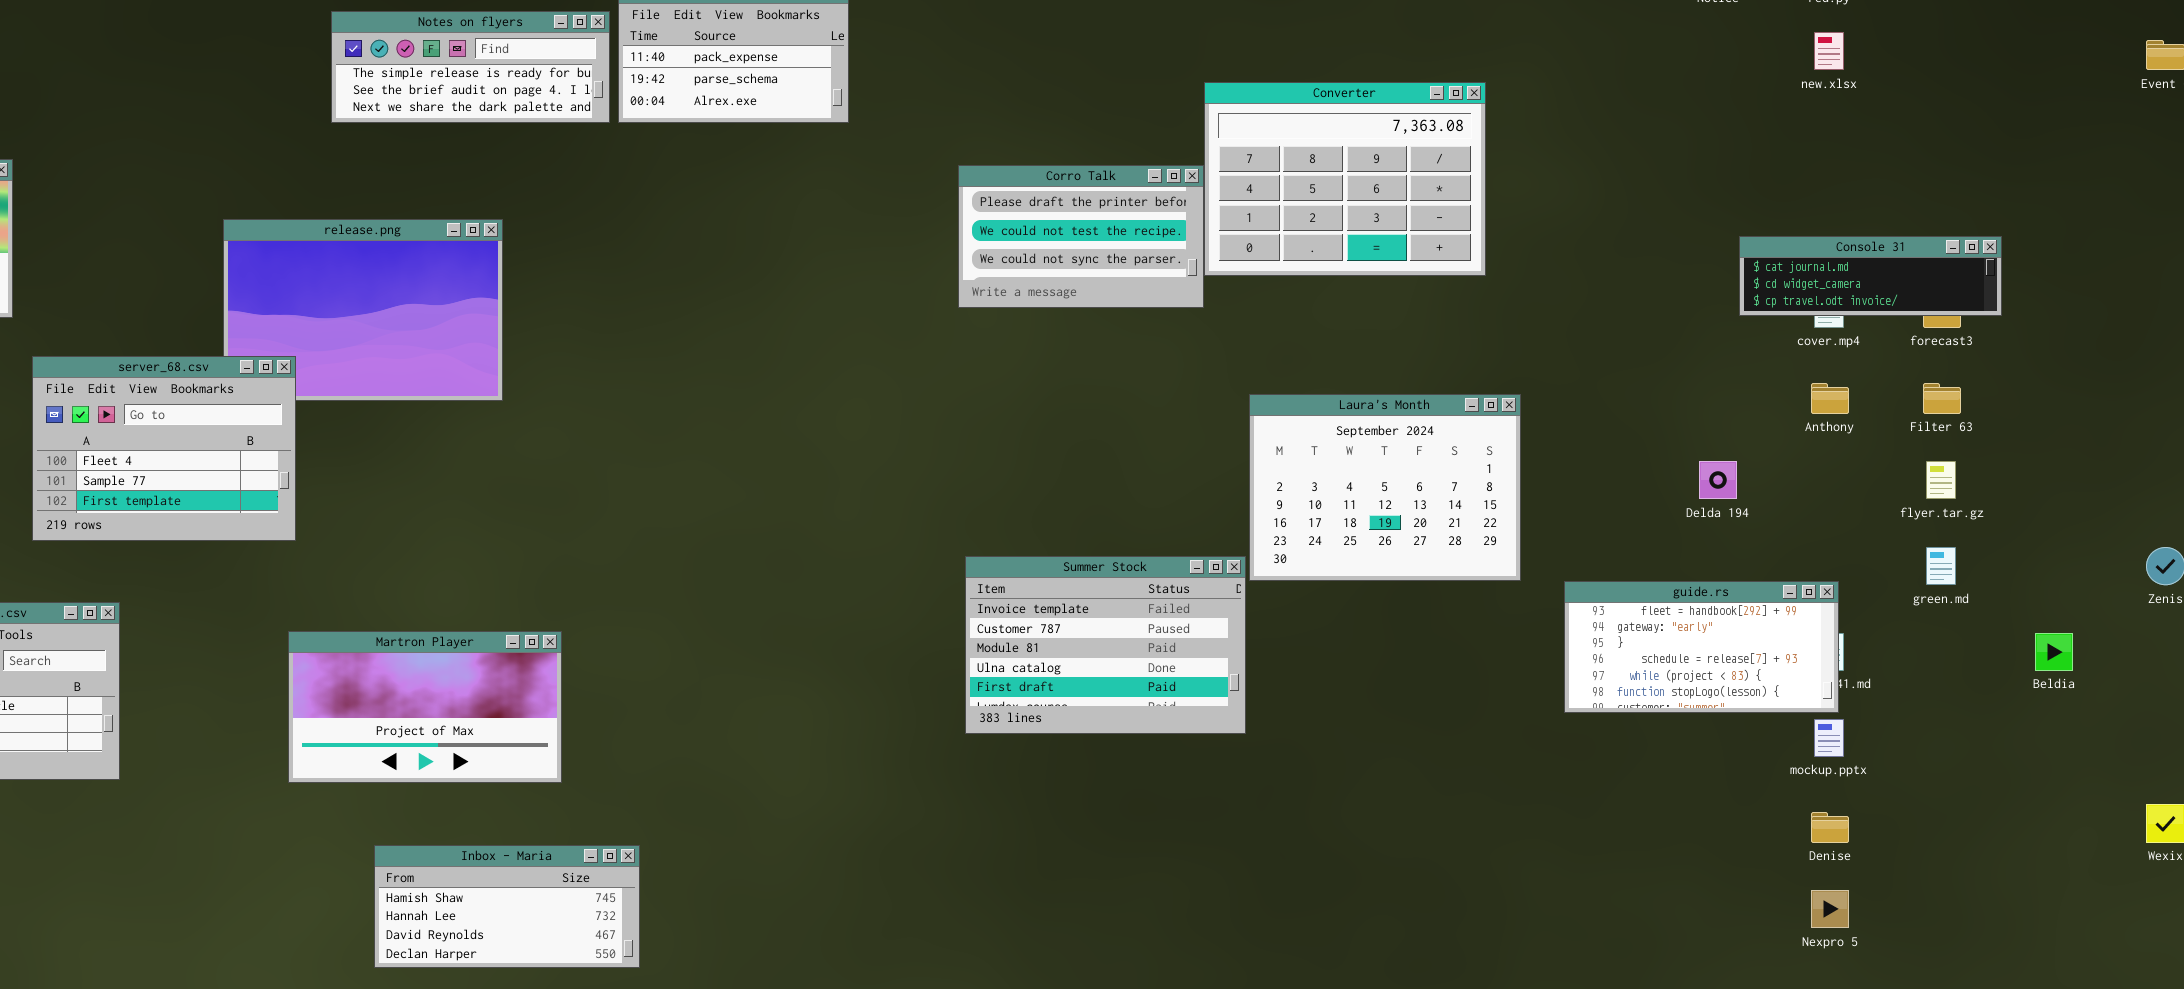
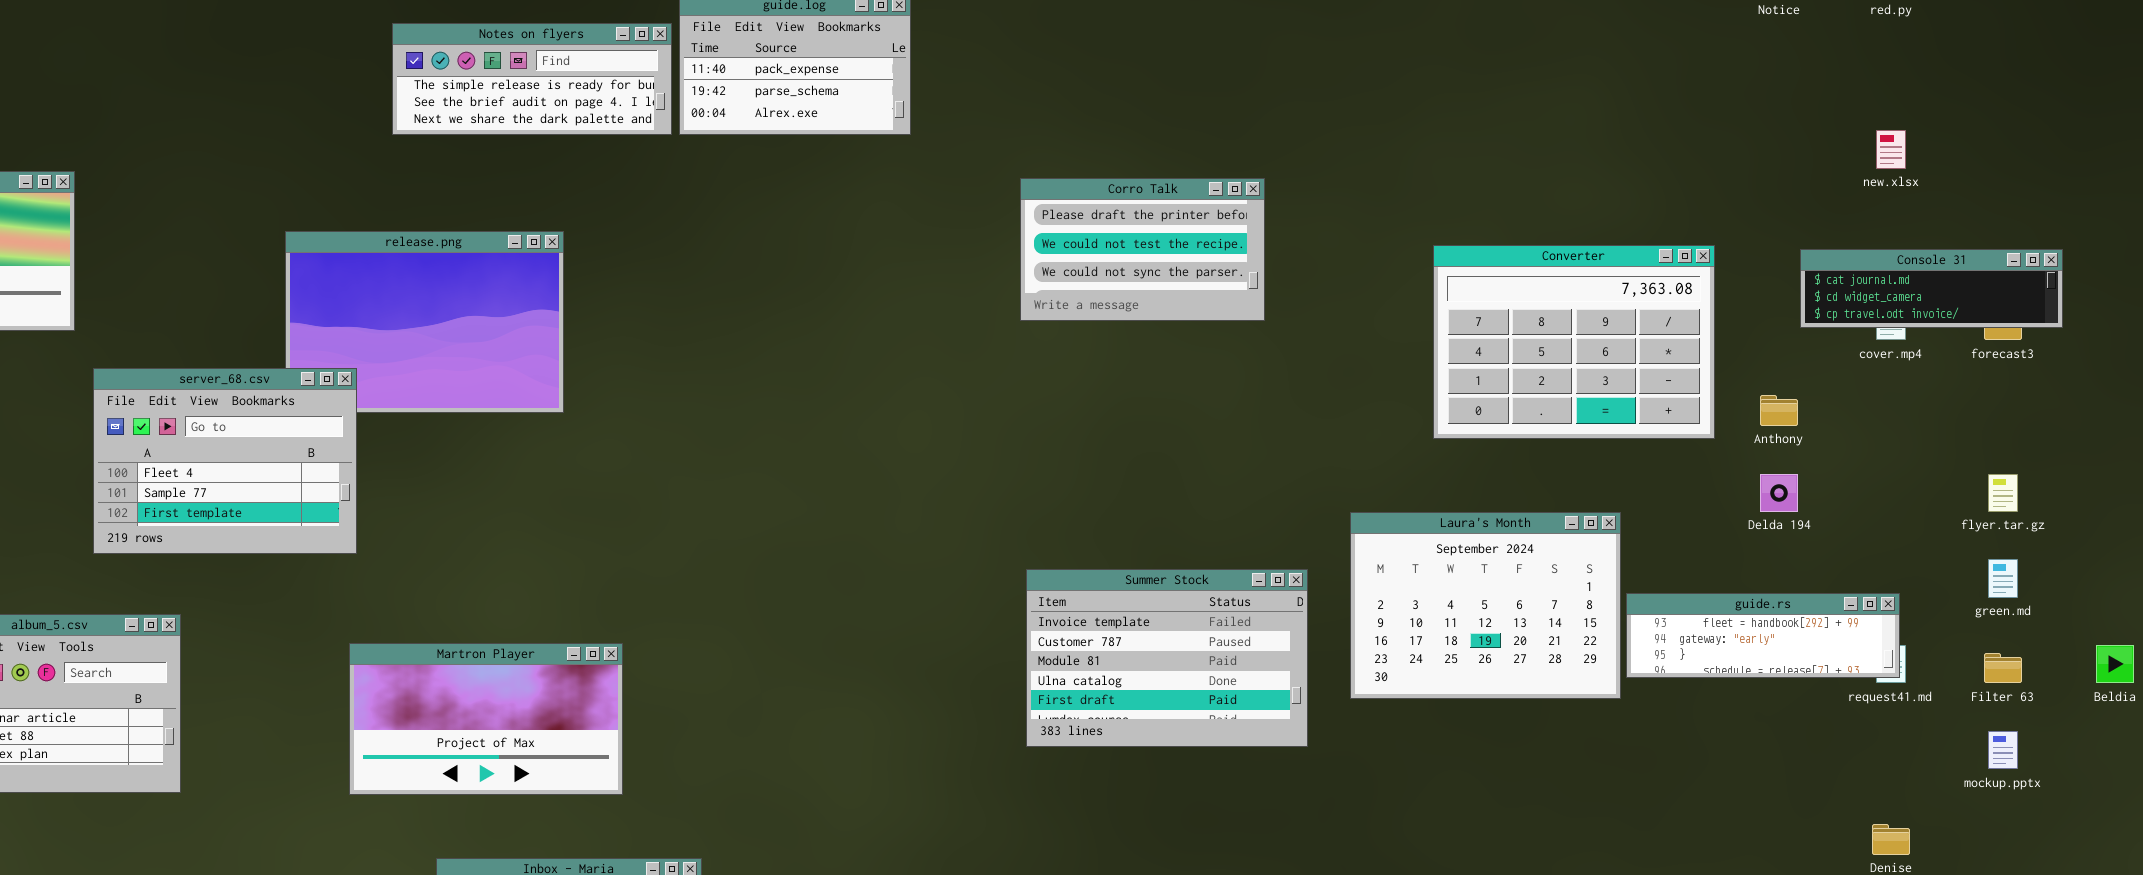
new.xlsx: [1814,32,1844,70] -> [1876,130,1906,169], moved
Converter: [1204,82,1486,276] -> [1433,245,1715,439], moved
Anthony: [1811,383,1849,414] -> [1760,395,1798,426], moved
Filter 63: [1923,383,1961,414] -> [1984,653,2022,683], moved
Laura's Month: [1249,394,1521,581] -> [1350,512,1621,699], moved
guide.rs: [1564,581,1839,713] -> [1626,593,1900,678], resized
mockup.pptx: [1814,719,1844,757] -> [1988,731,2018,769], moved

